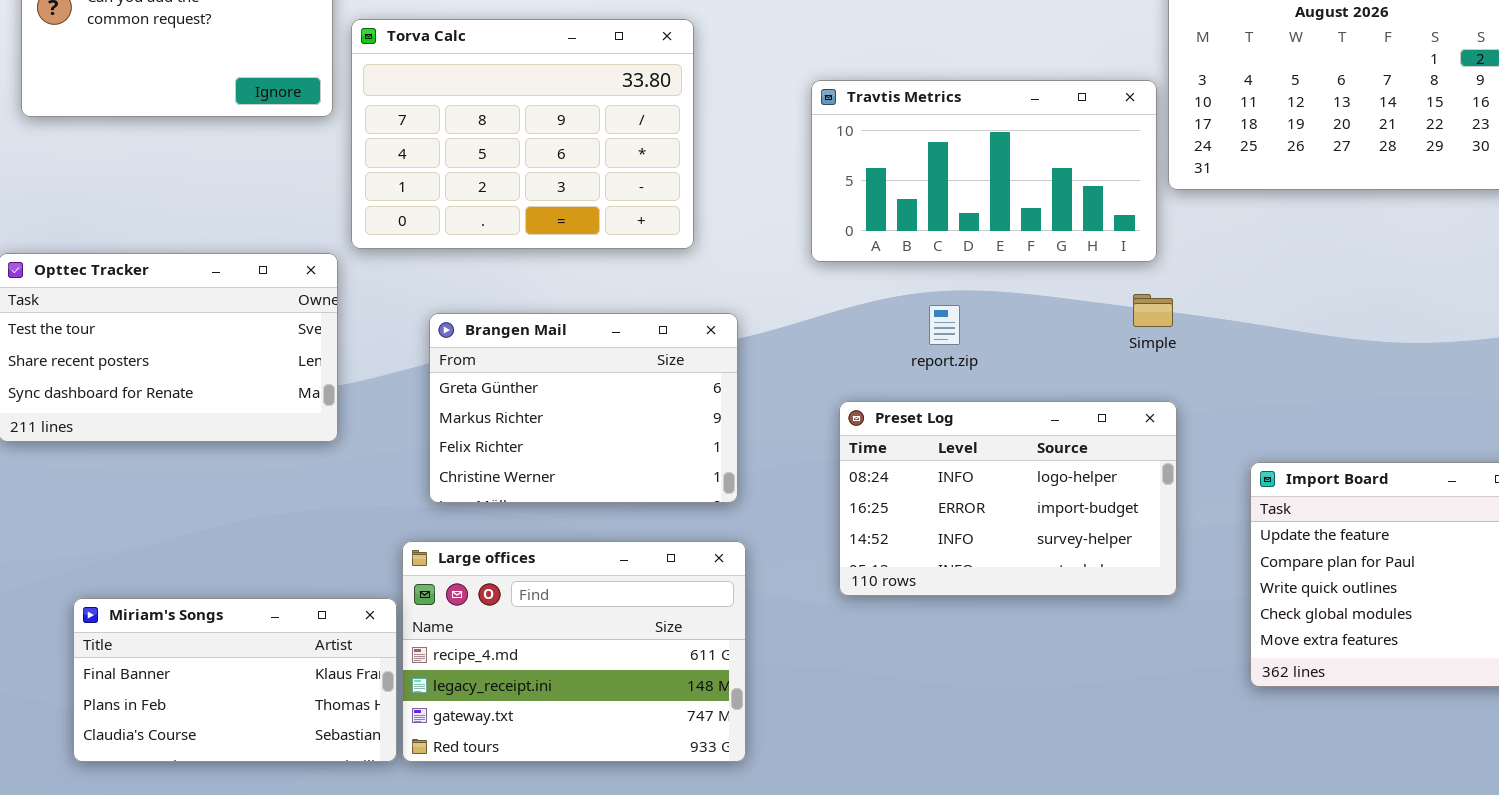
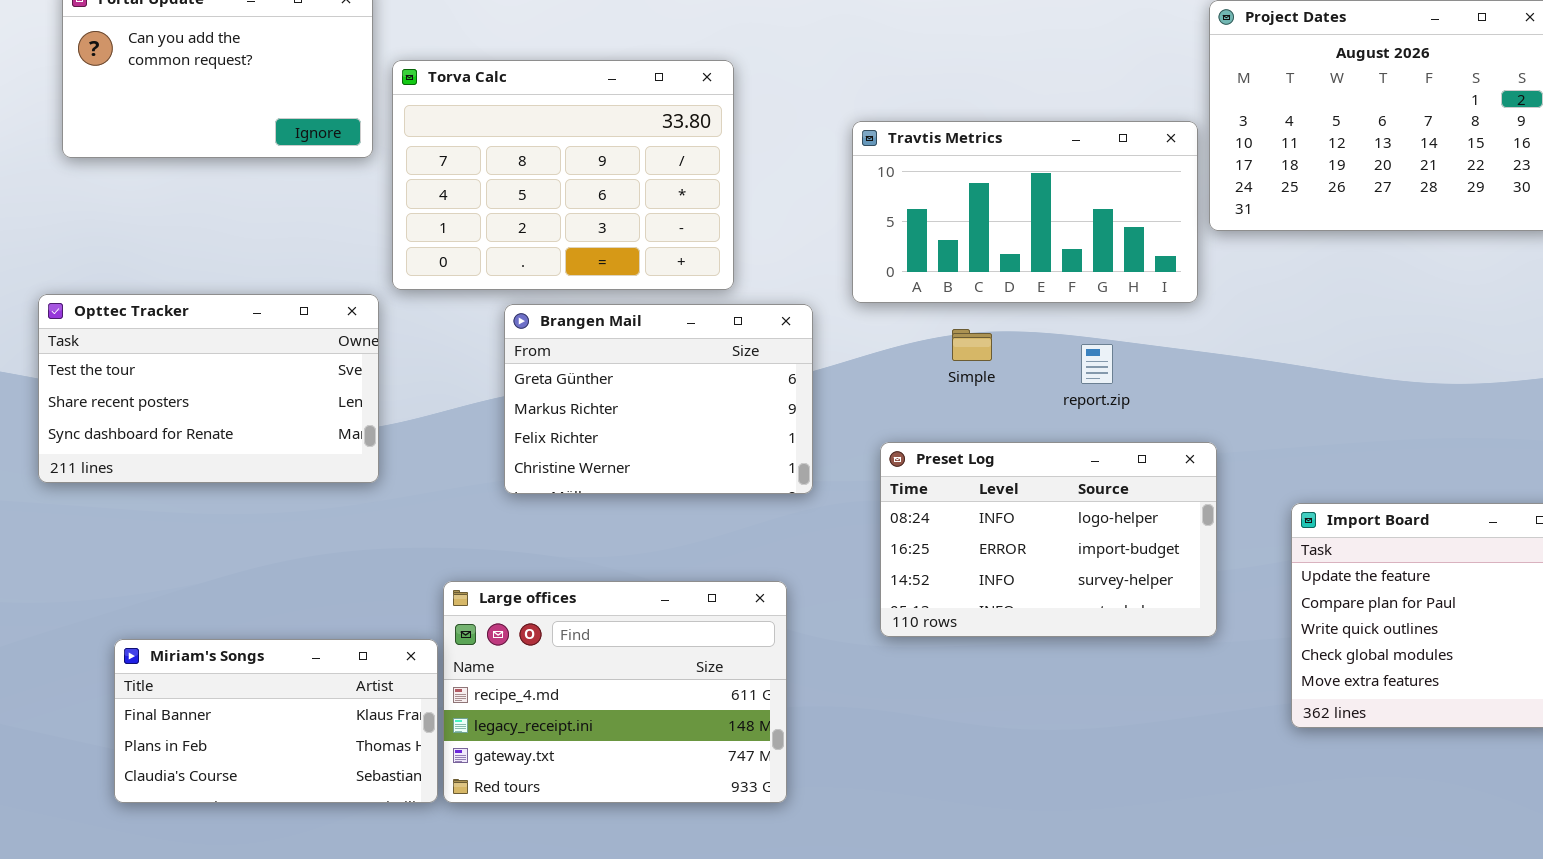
Simple: [1133,294,1173,327] -> [952,329,992,361], moved
report.zip: [929,305,960,345] -> [1081,344,1113,384], moved
Brangen Mail: [429,313,738,503] -> [504,304,813,494], moved

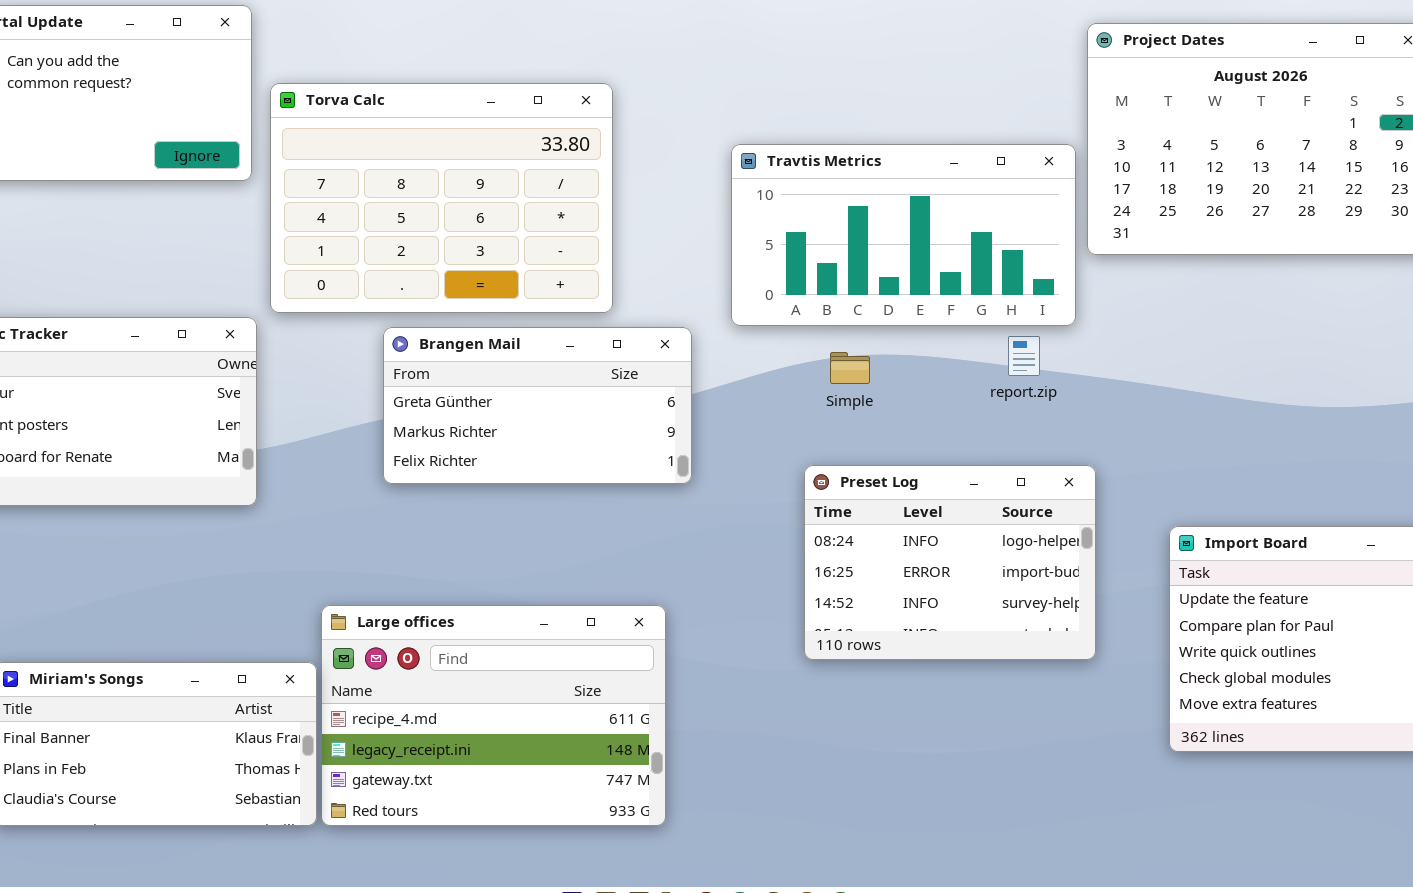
Brangen Mail: [504,304,813,494] -> [383,327,692,484], resized
report.zip: [1081,344,1113,384] -> [1008,336,1040,376], moved
Preset Log: [880,442,1217,637] -> [804,465,1096,660], resized

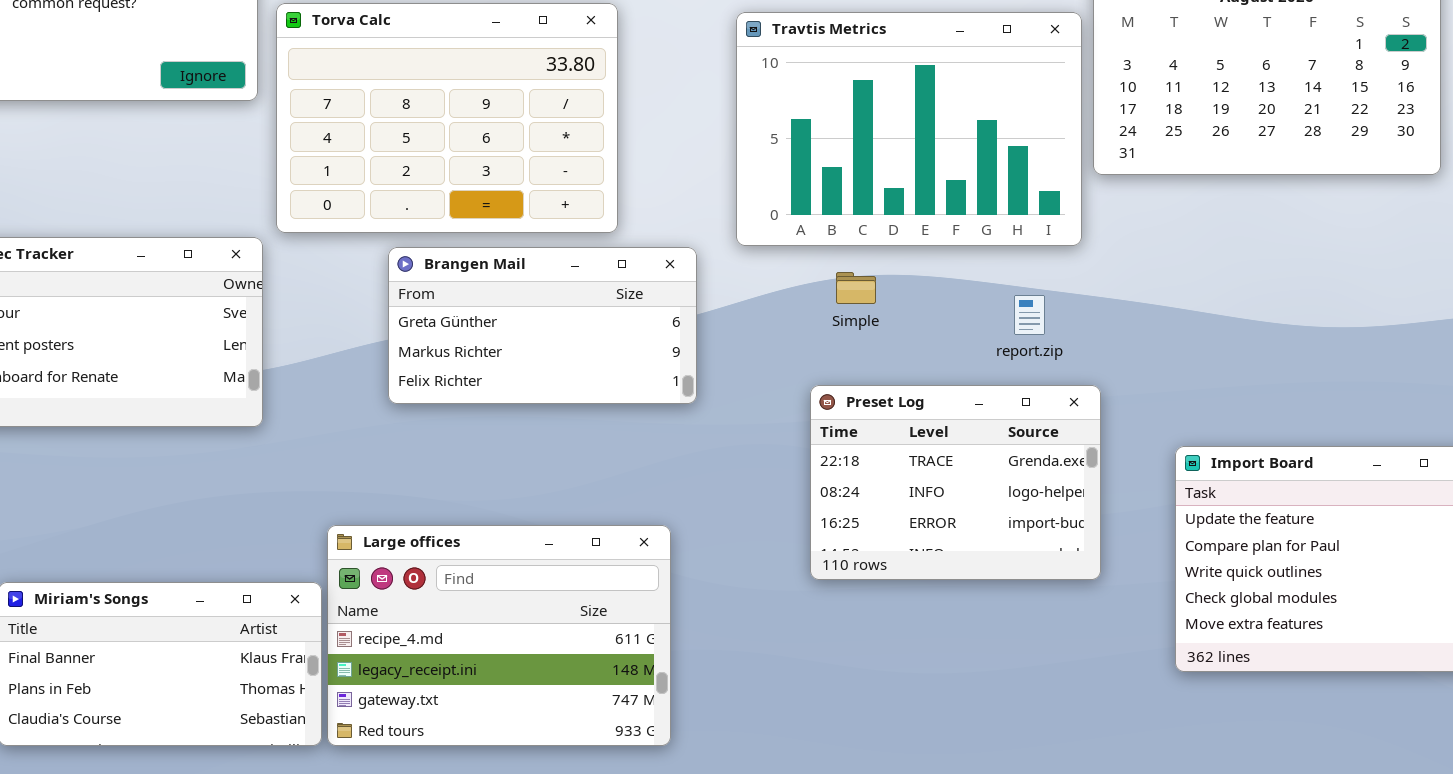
Travtis Metrics: [731,144,1076,326] -> [736,12,1082,246], resized
report.zip: [1008,336,1040,376] -> [1014,295,1045,335], moved
Preset Log: [804,465,1096,660] -> [810,385,1101,580], scrolled up 1 row

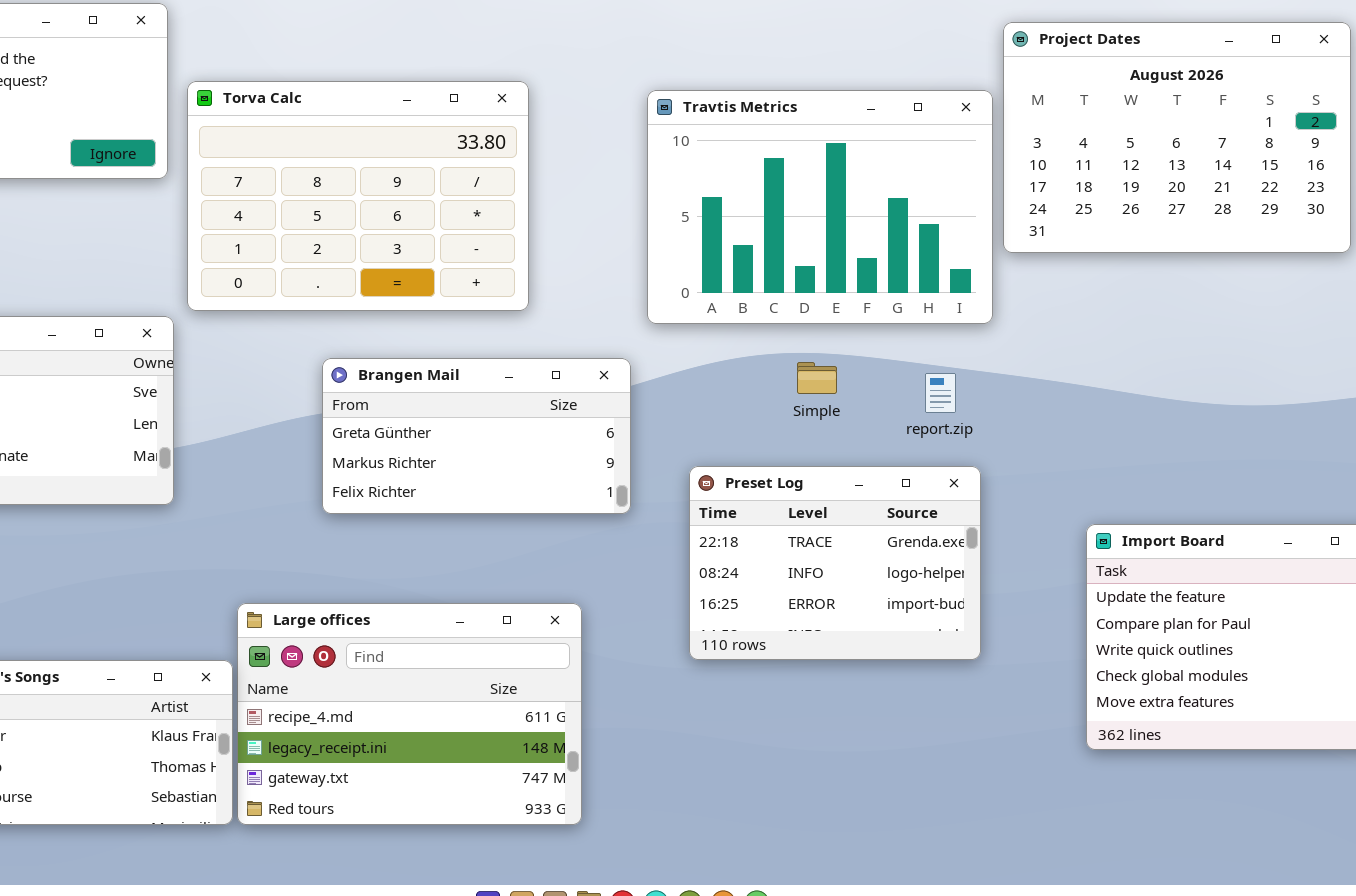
Brangen Mail: [388,247,697,404] -> [322,358,631,514], moved
Simple: [836,272,876,304] -> [797,362,837,394], moved
Preset Log: [810,385,1101,580] -> [689,466,981,660], moved

